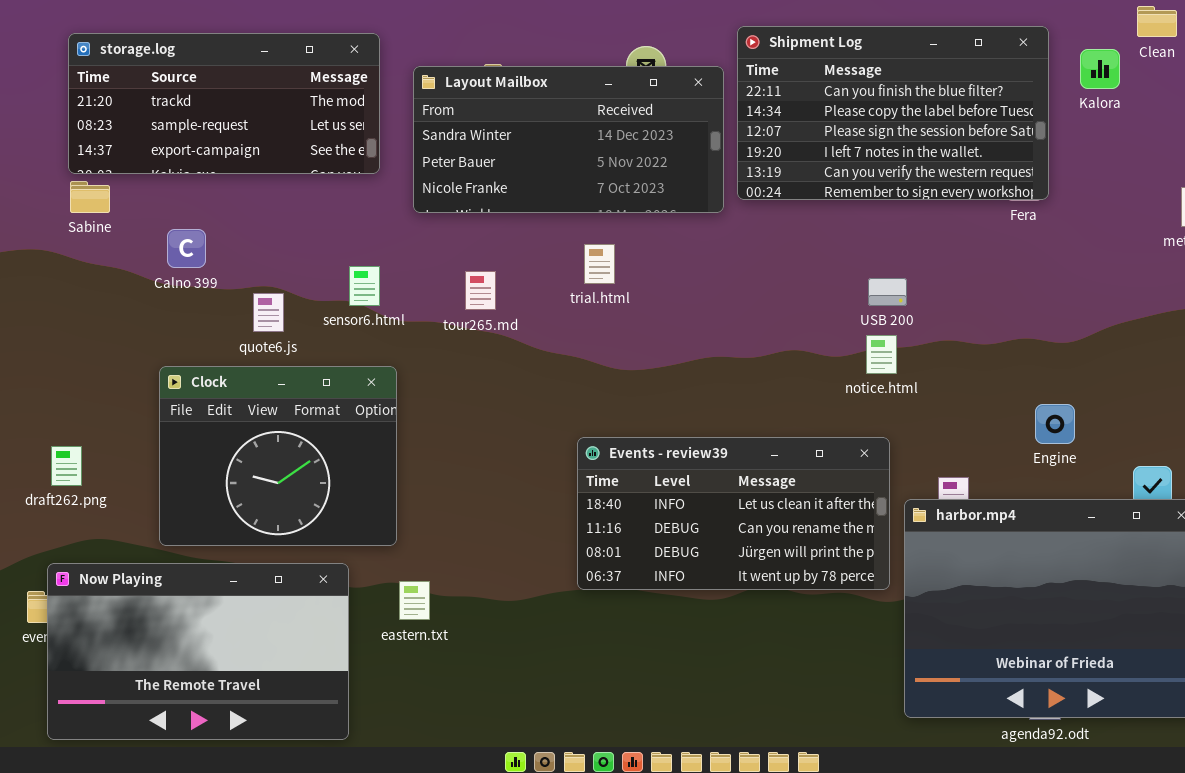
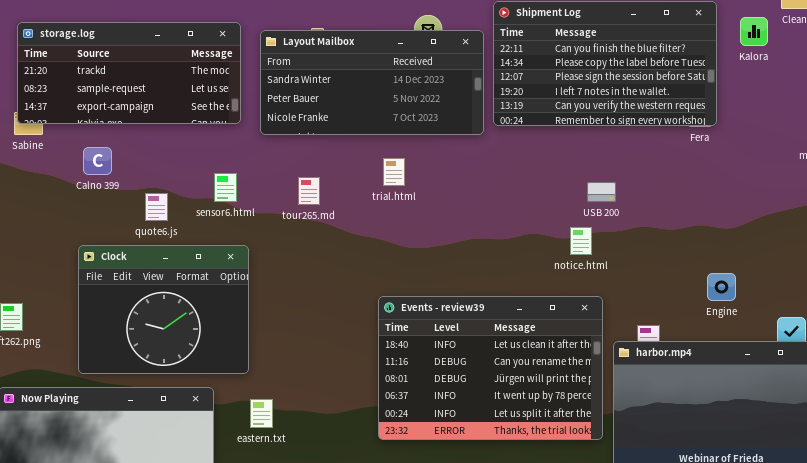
storage.log: [68,33,380,174] -> [17,22,241,124], moved
notice.html: [866,335,897,374] -> [570,227,592,255], moved
Events - review39: [577,437,890,590] -> [378,296,603,440], resized

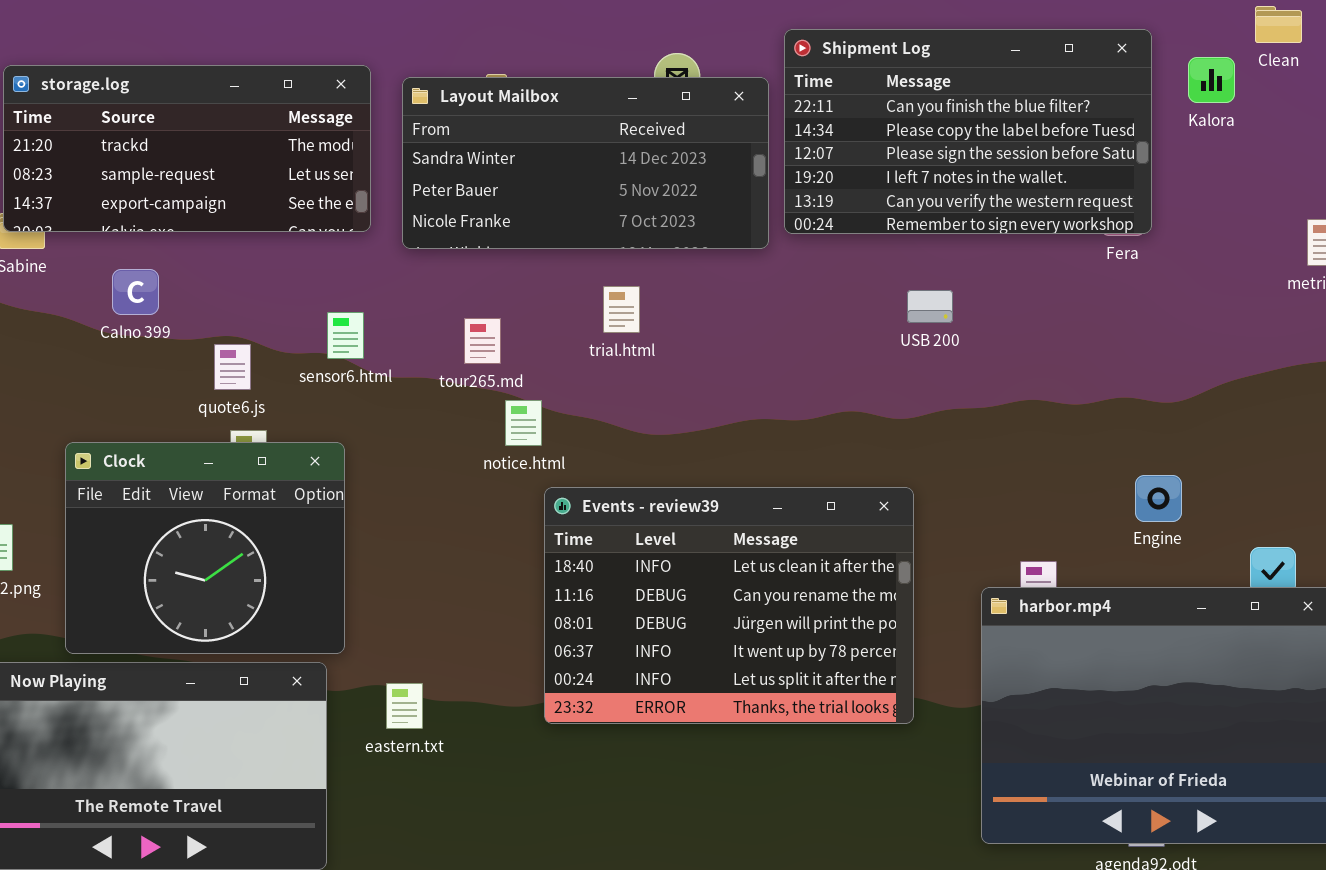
USB 200: [587,182,616,202] -> [907,290,953,323], moved
notice.html: [570,227,592,255] -> [505,400,542,446], moved
Clock: [78,245,249,374] -> [65,442,345,654], moved
Events - review39: [378,296,603,440] -> [544,487,914,724], moved

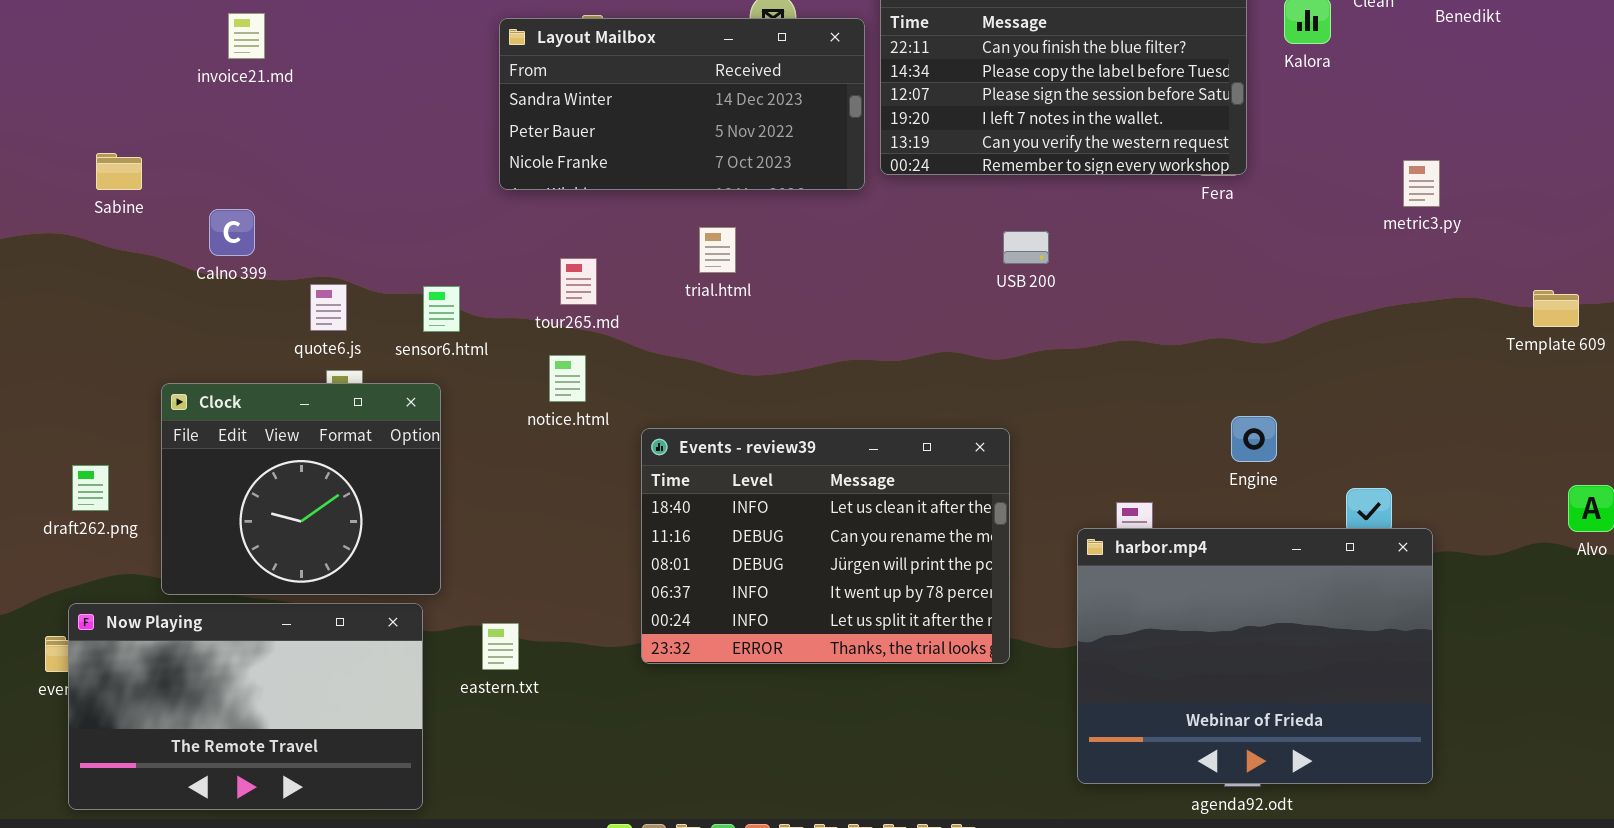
storage.log: [3,65,371,232] -> none, closed
sensor6.html: [327,312,364,359] -> [423,286,460,332], moved
notice.html: [505,400,542,446] -> [549,355,586,402], moved

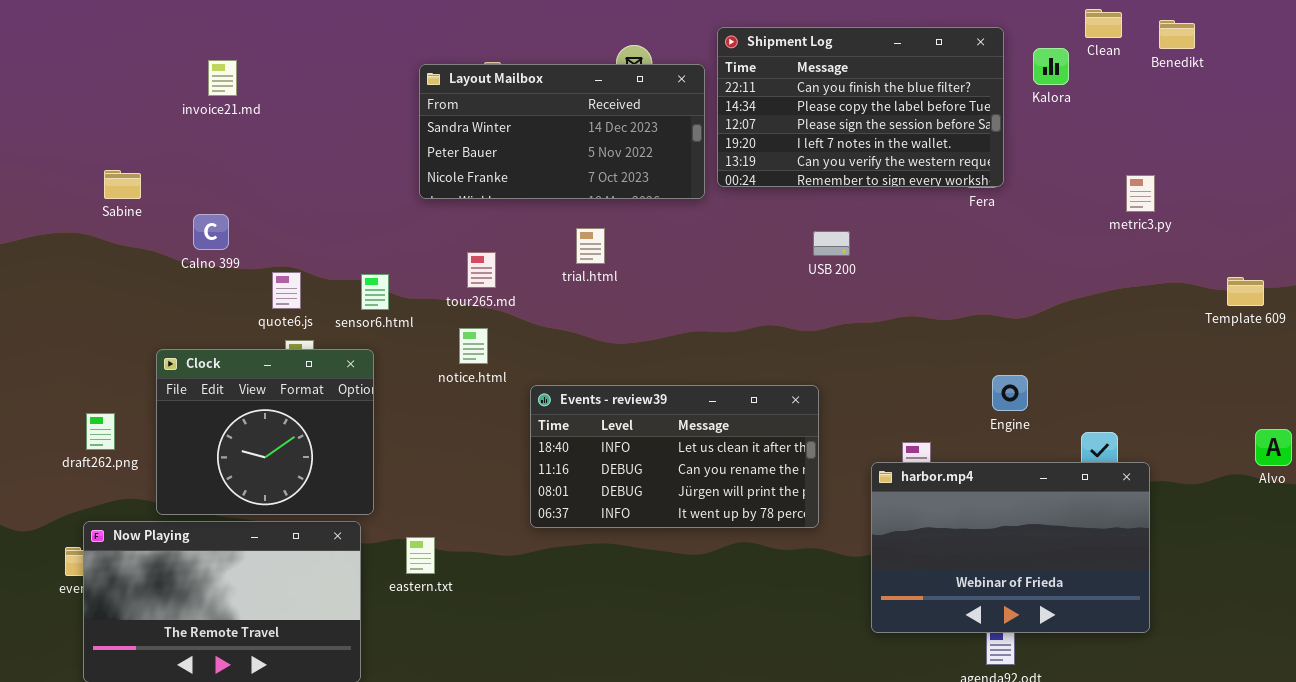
Events - review39: [641,428,1010,664] -> [530,385,819,528], resized
harbor.mp4: [1077,528,1433,784] -> [871,462,1150,633], resized

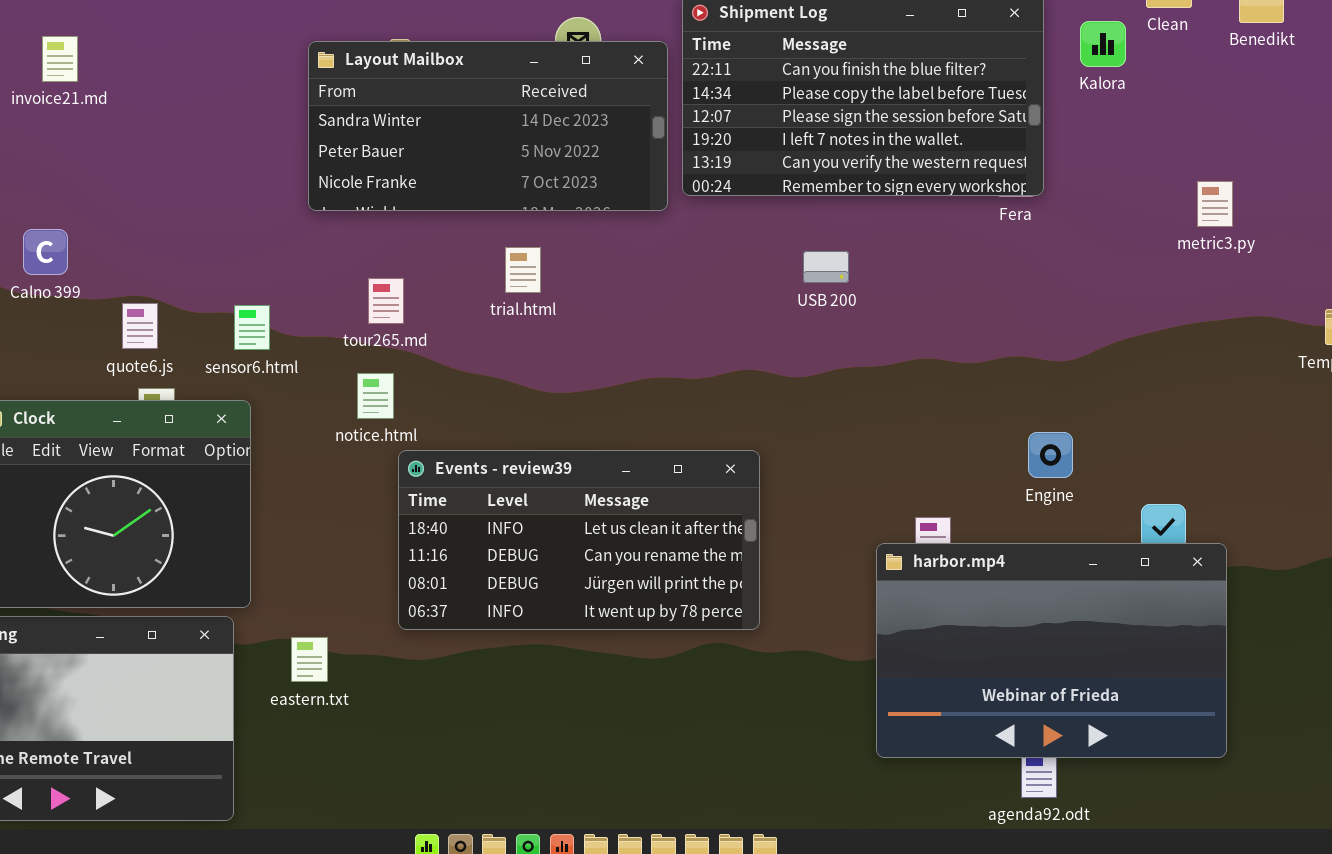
Events - review39: [530,385,819,528] -> [398,450,760,630], moved

